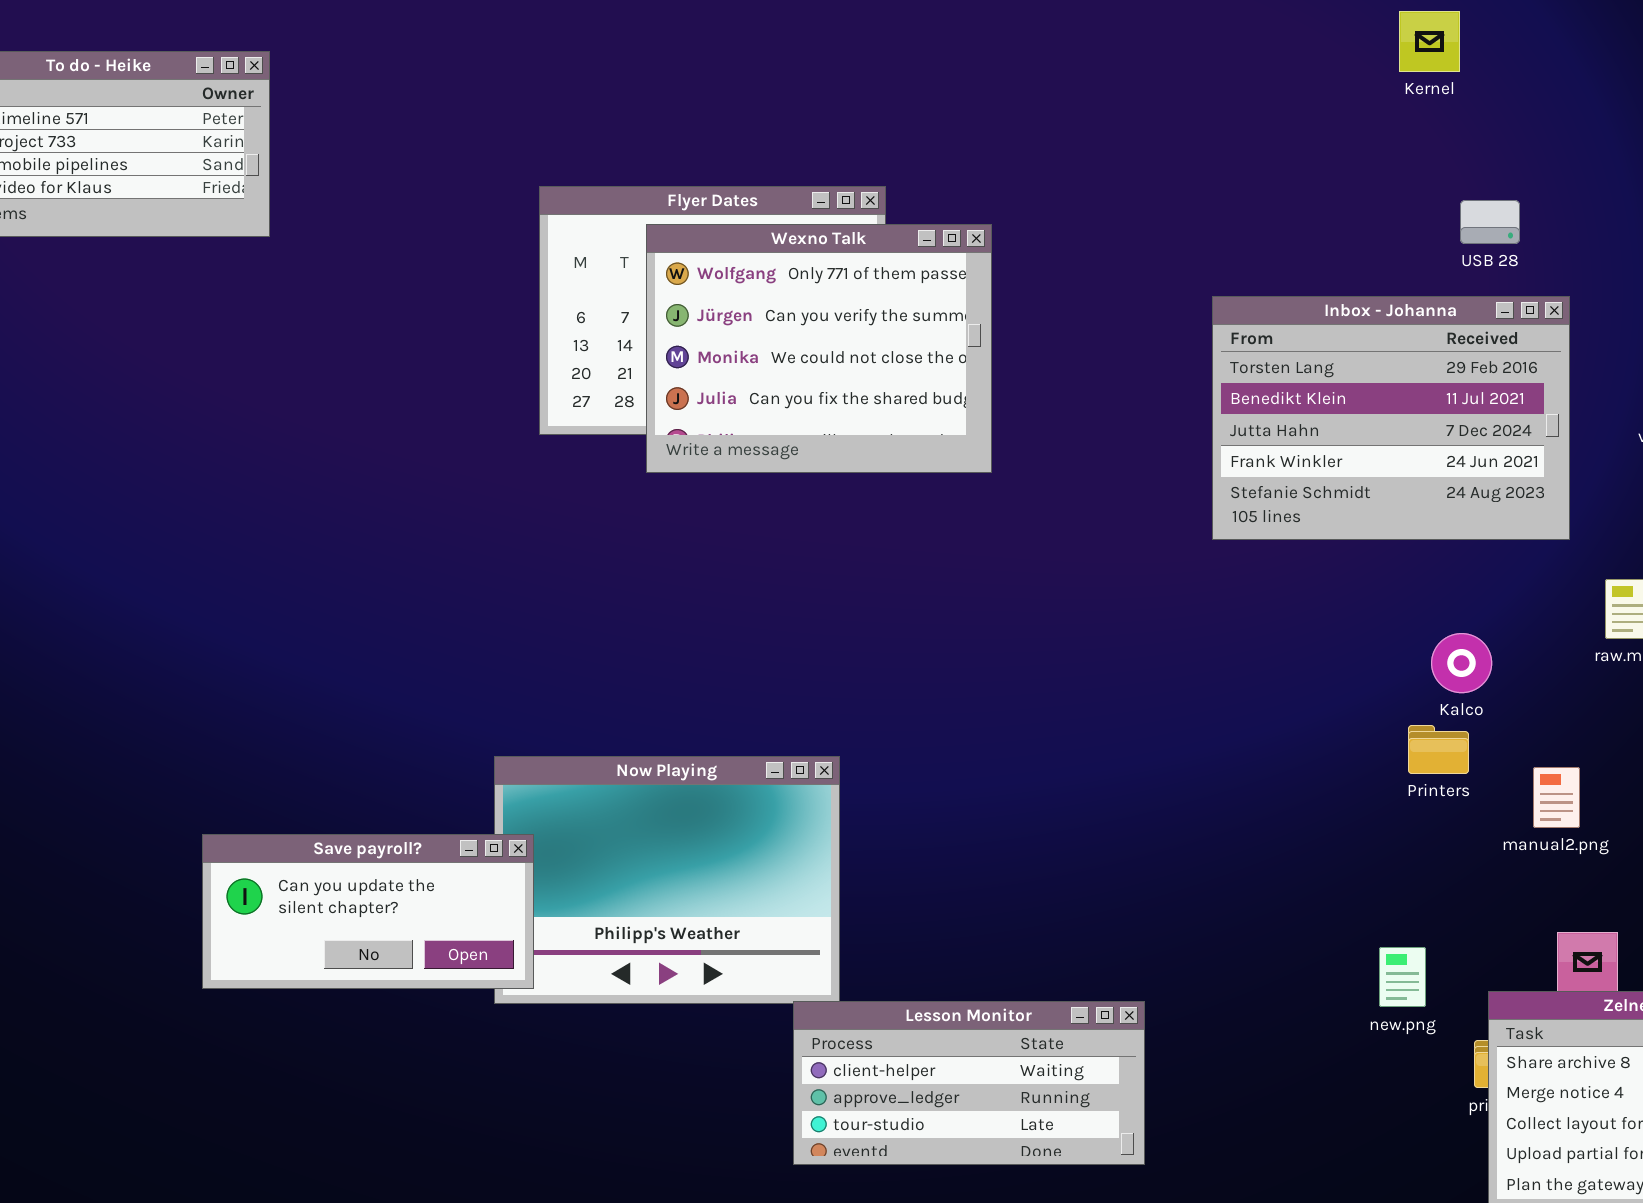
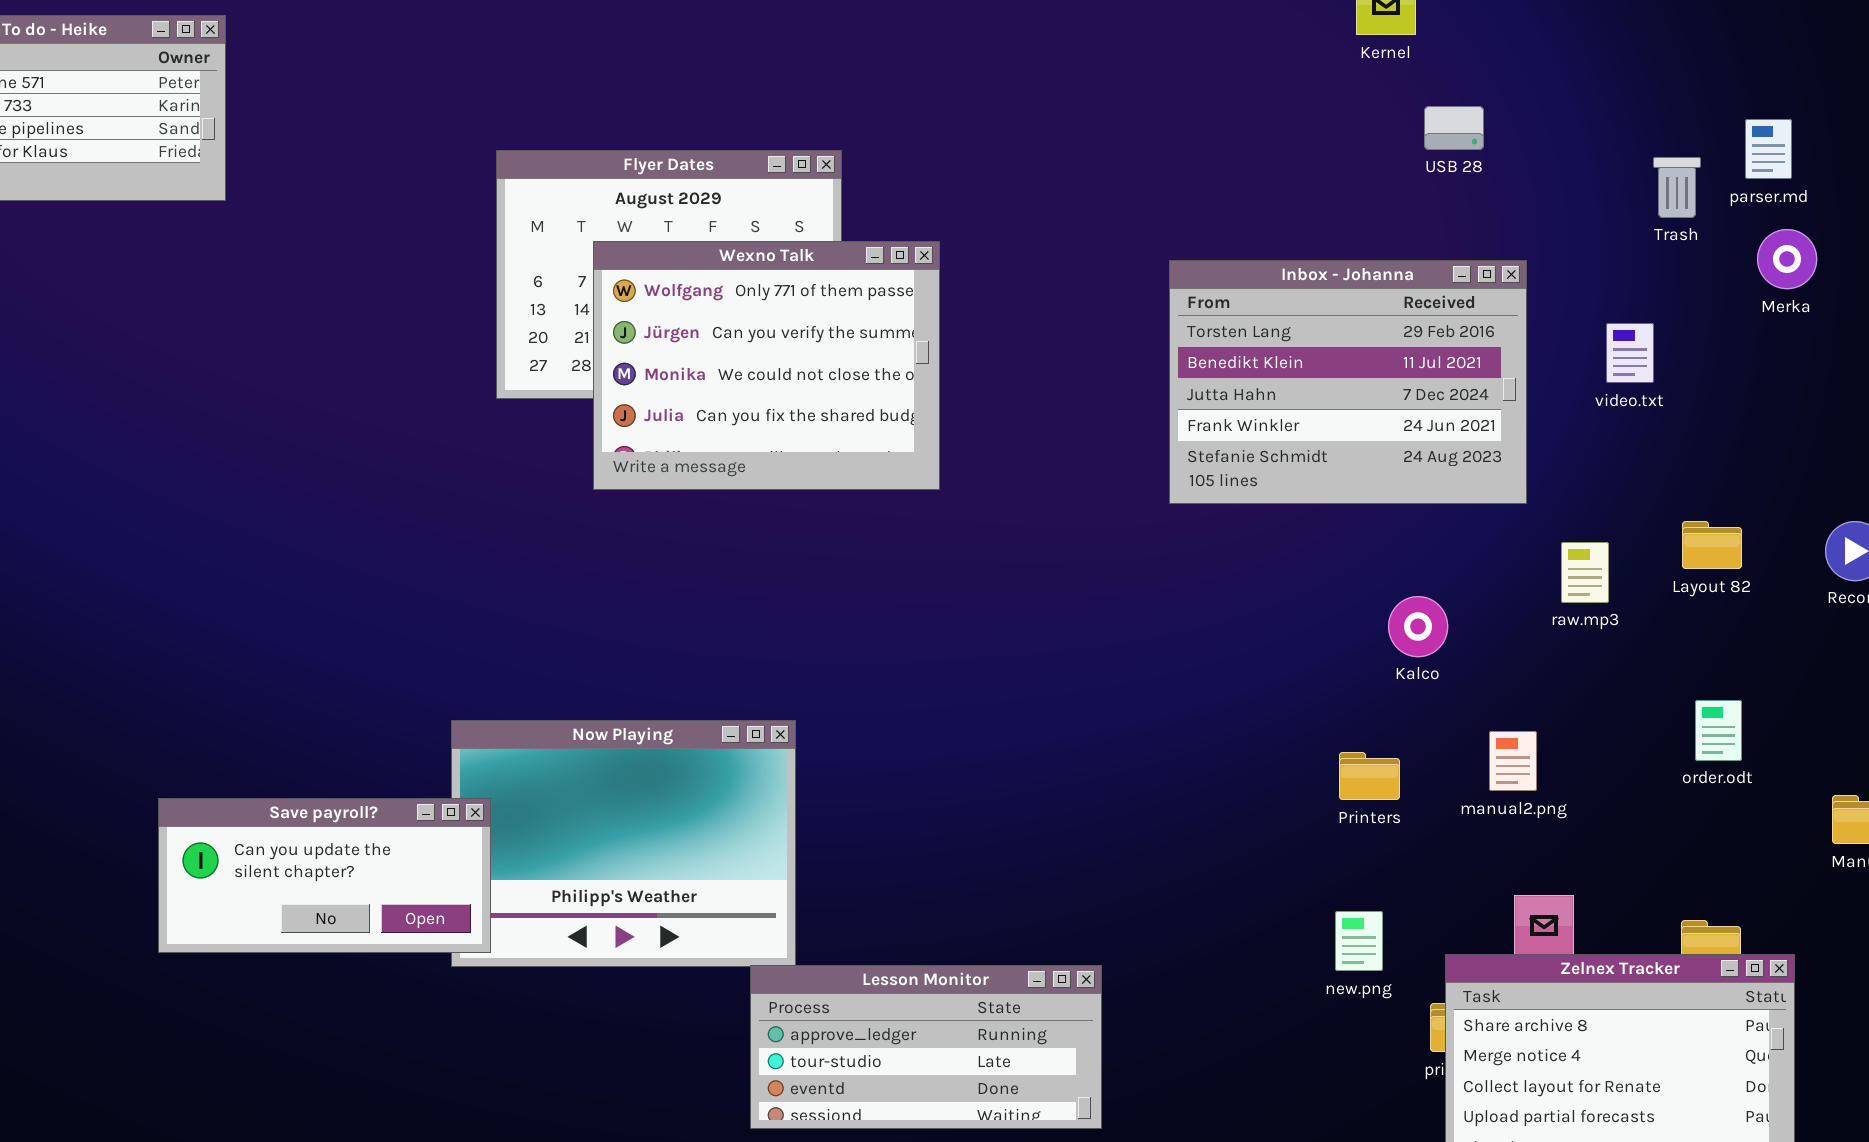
USB 28: [1460,200,1520,244] -> [1424,106,1484,150], moved
Wexno Talk: [646,224,992,473] -> [593,241,940,490], moved
Printers: [1408,725,1469,774] -> [1339,752,1400,800], moved
Lesson Monitor: [793,1001,1145,1165] -> [750,965,1102,1129], scrolled down 1 row

